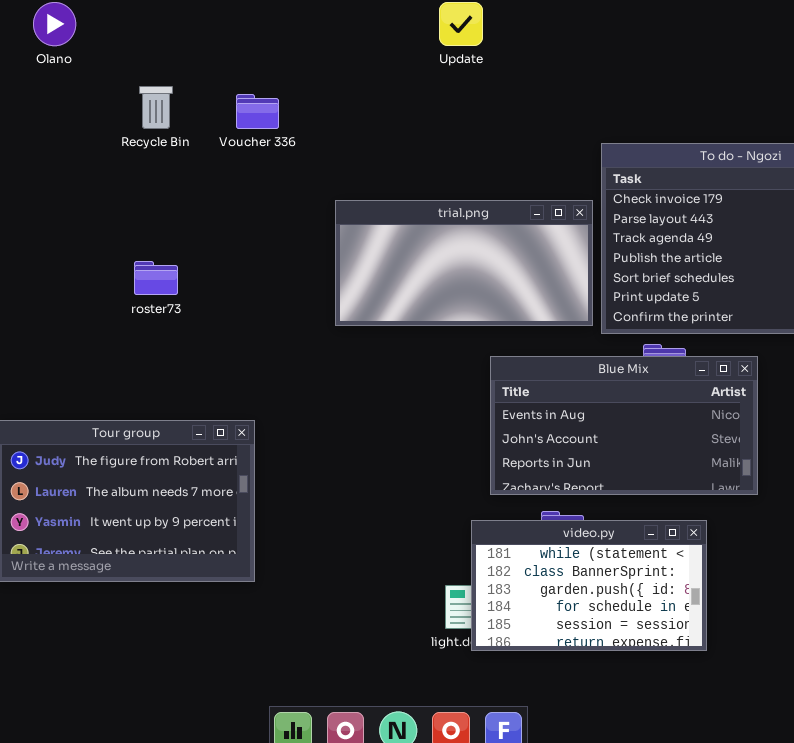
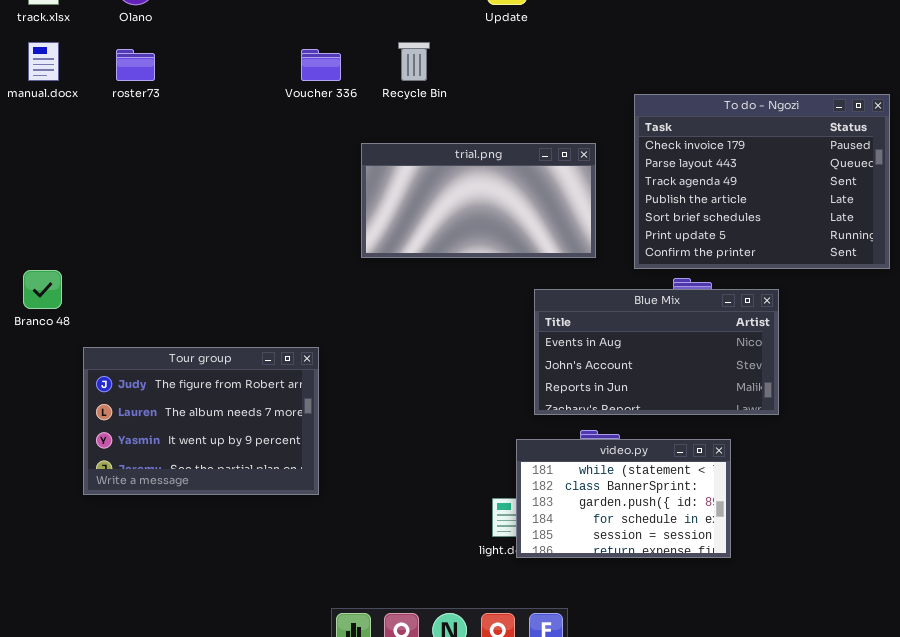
Recycle Bin: [139,86,173,129] -> [398,42,430,81], moved
trial.png: [335,200,593,326] -> [361,143,596,258], moved
roster73: [134,261,178,295] -> [116,49,155,81], moved

